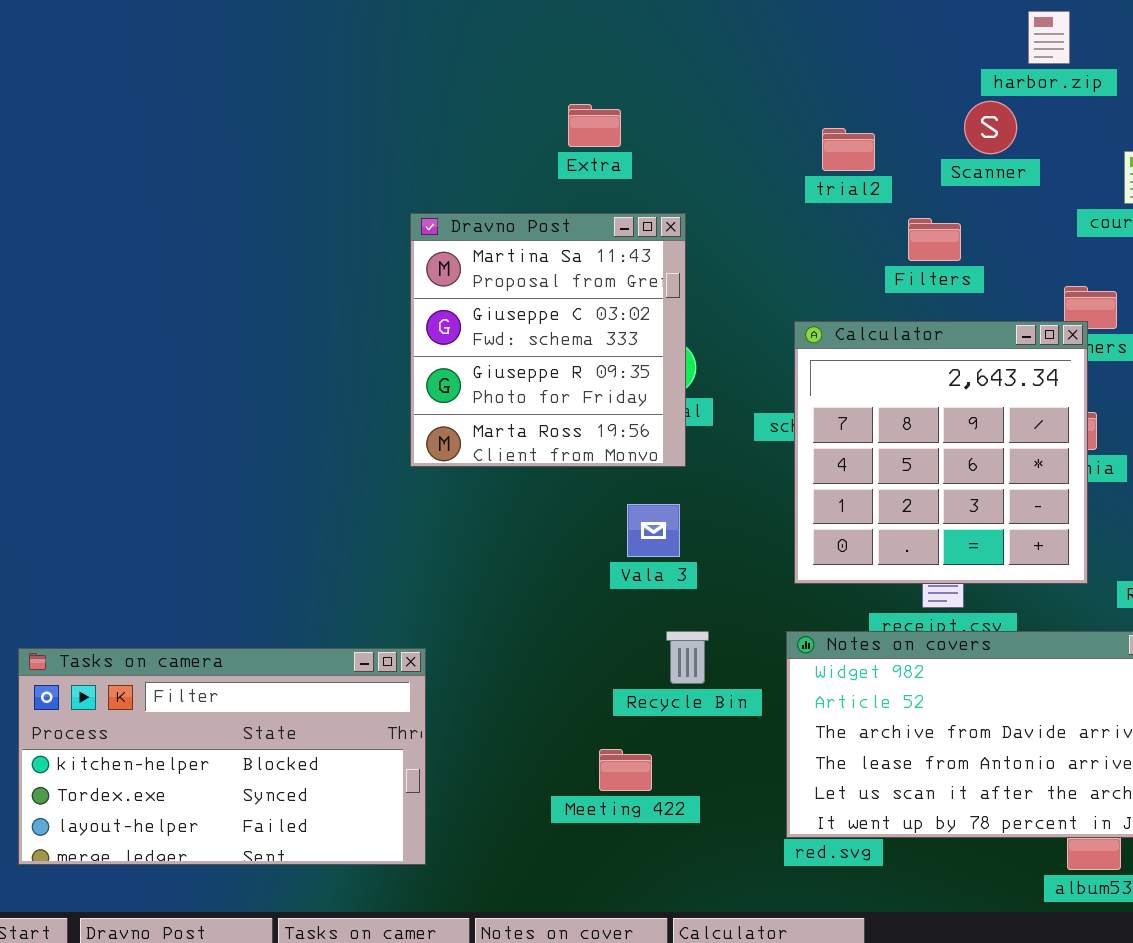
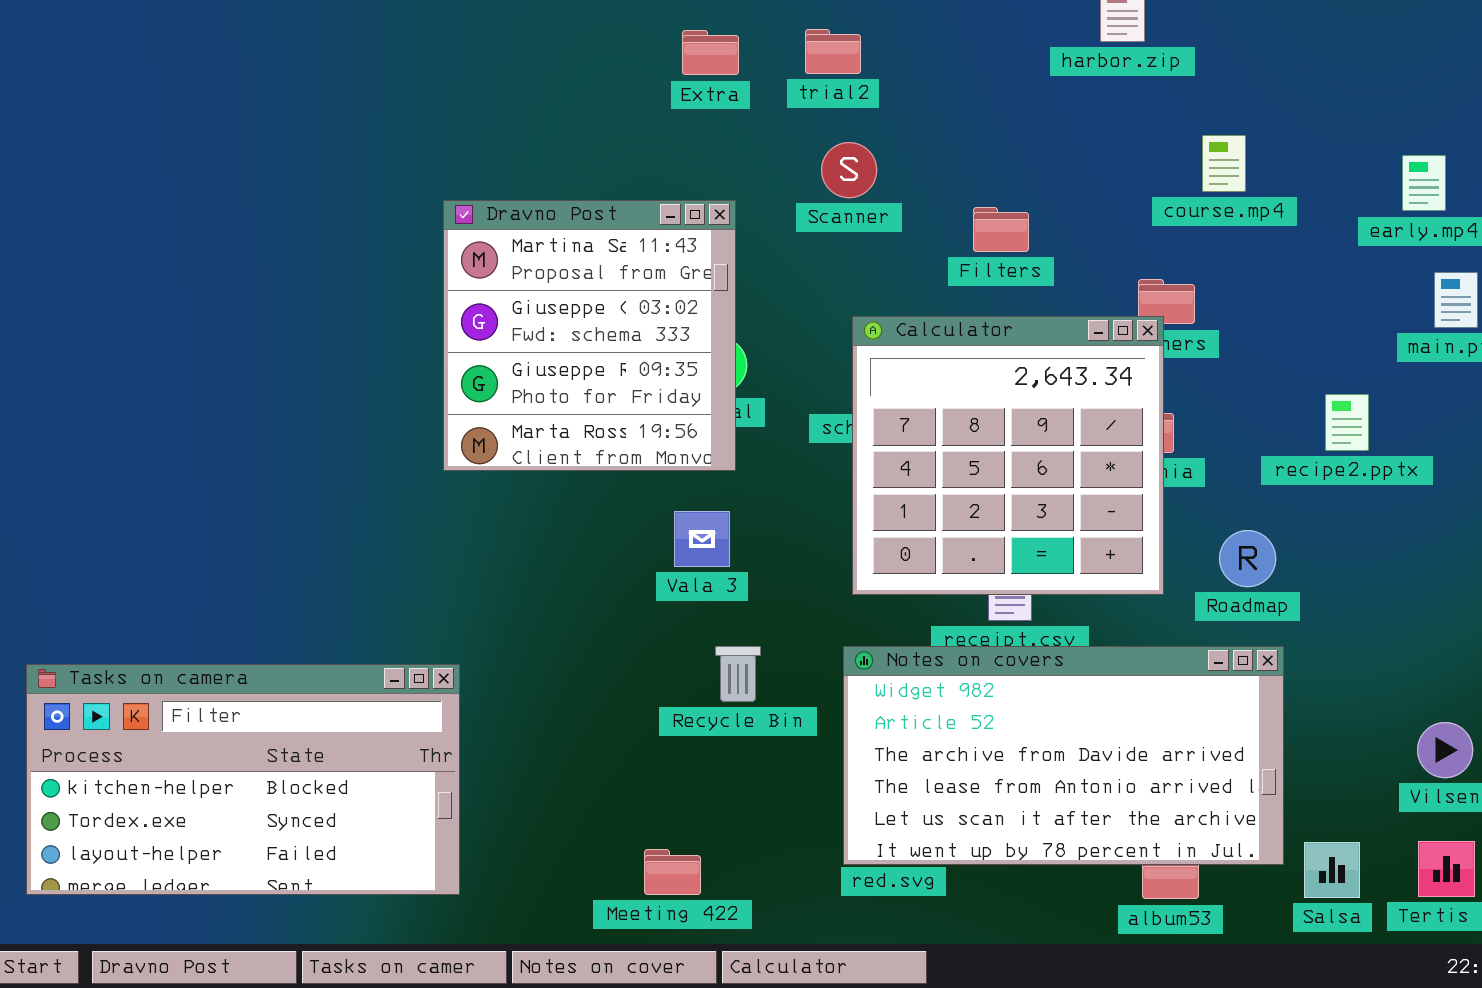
Scanner: [964,101,1017,154] -> [821,142,877,198], moved
Extra: [568,104,621,147] -> [682,30,739,75], moved
trial2: [822,128,875,171] -> [805,29,861,74], moved
Meeting 422: [599,749,652,791] -> [644,849,701,895], moved

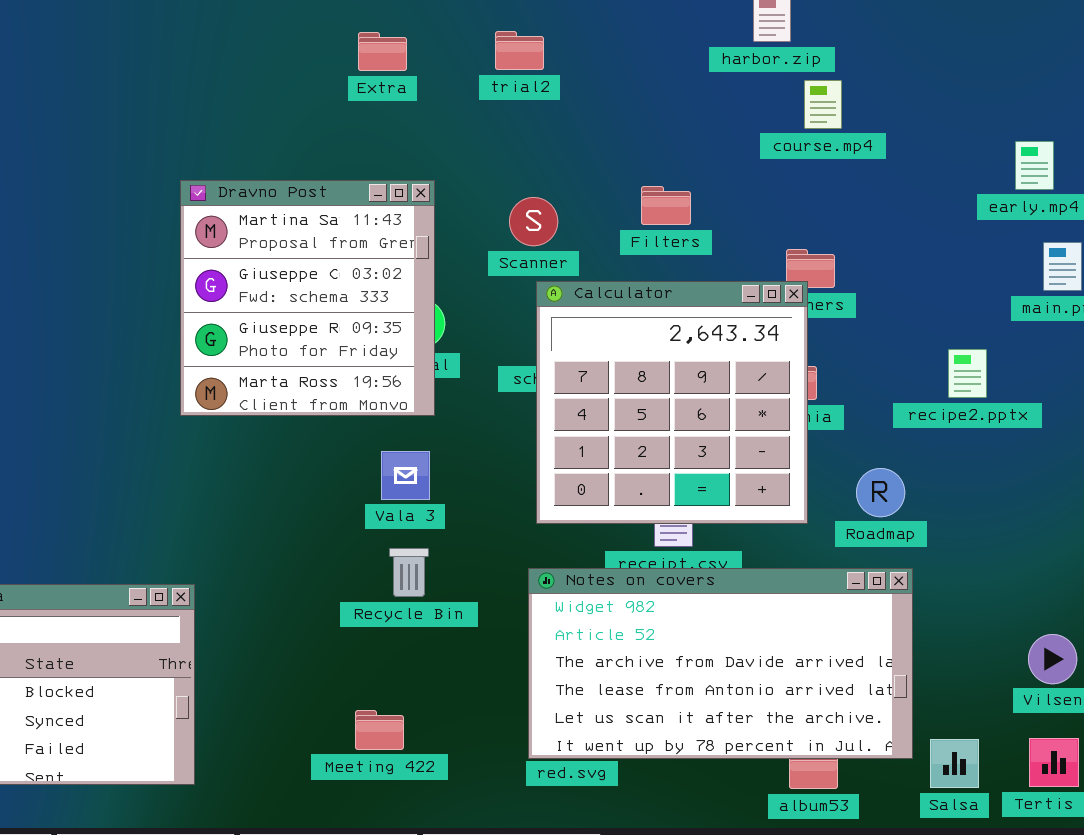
Extra: [682,30,739,75] -> [358,32,407,71], moved
course.mp4: [1202,135,1246,192] -> [804,80,842,129], moved
Scanner: [821,142,877,198] -> [509,197,558,246], moved
Recycle Bin: [715,646,761,702] -> [389,548,429,597], moved
Meeting 422: [644,849,701,895] -> [355,710,404,750], moved

